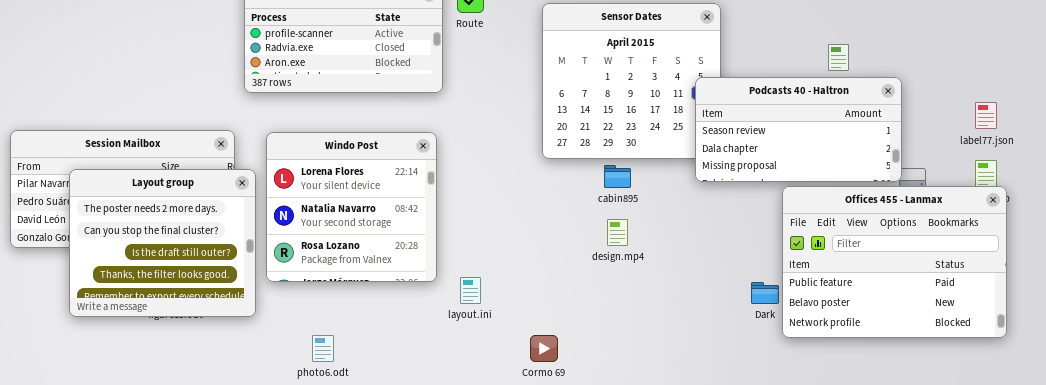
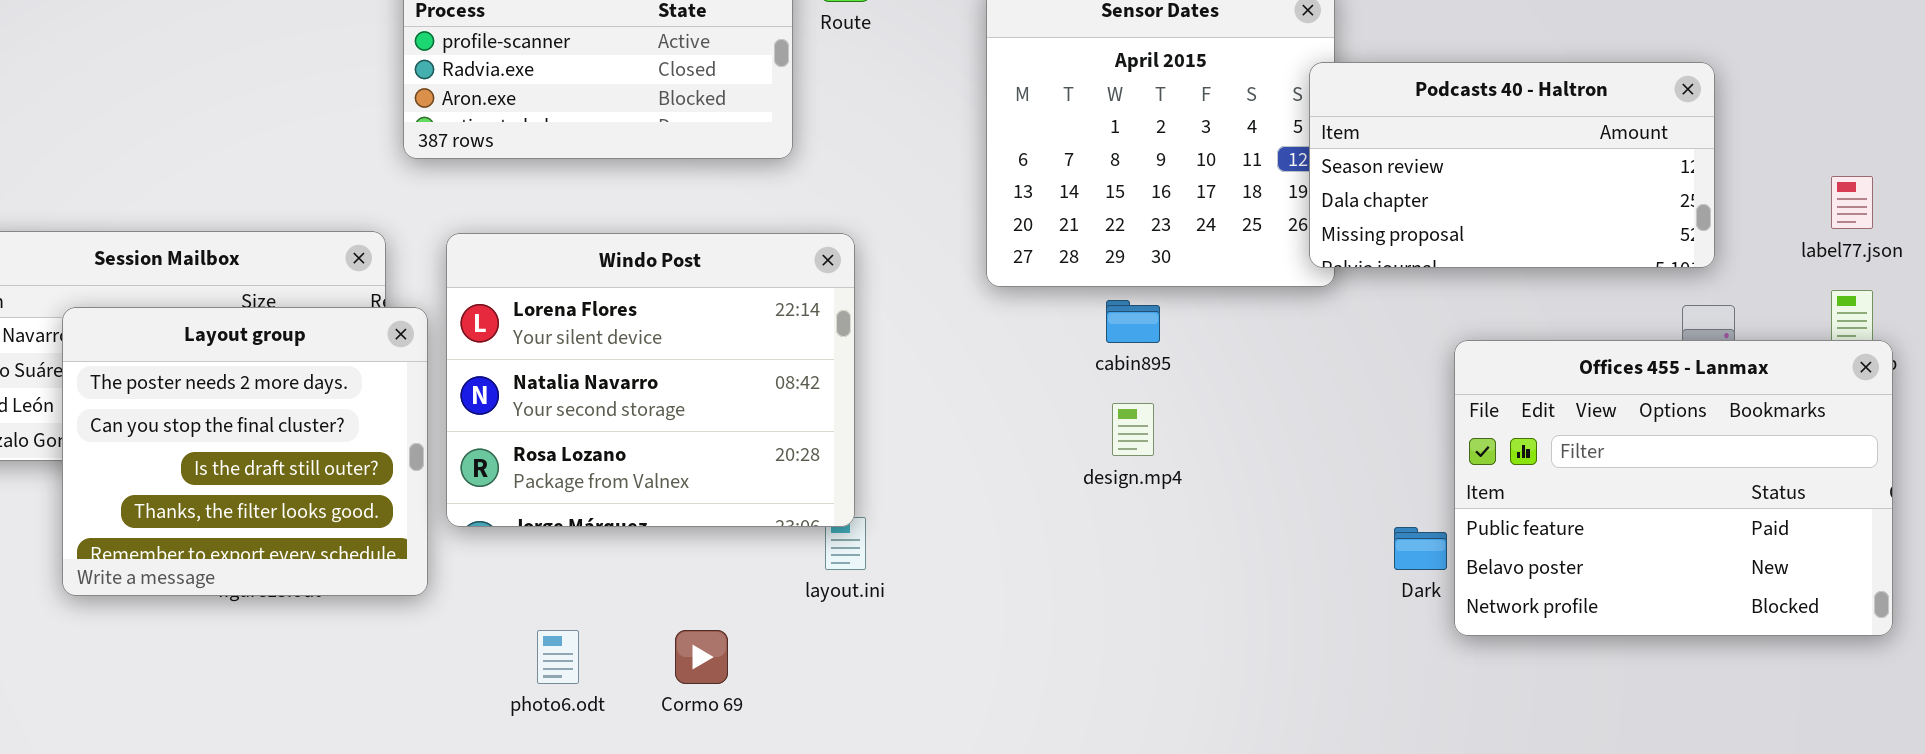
Podcasts 40 - Haltron: [695,77,902,182] -> [1309,62,1715,268], moved
Windo Post: [266,132,437,282] -> [446,233,855,527], resized
Cormo 69: [530,335,558,362] -> [675,630,728,684], moved

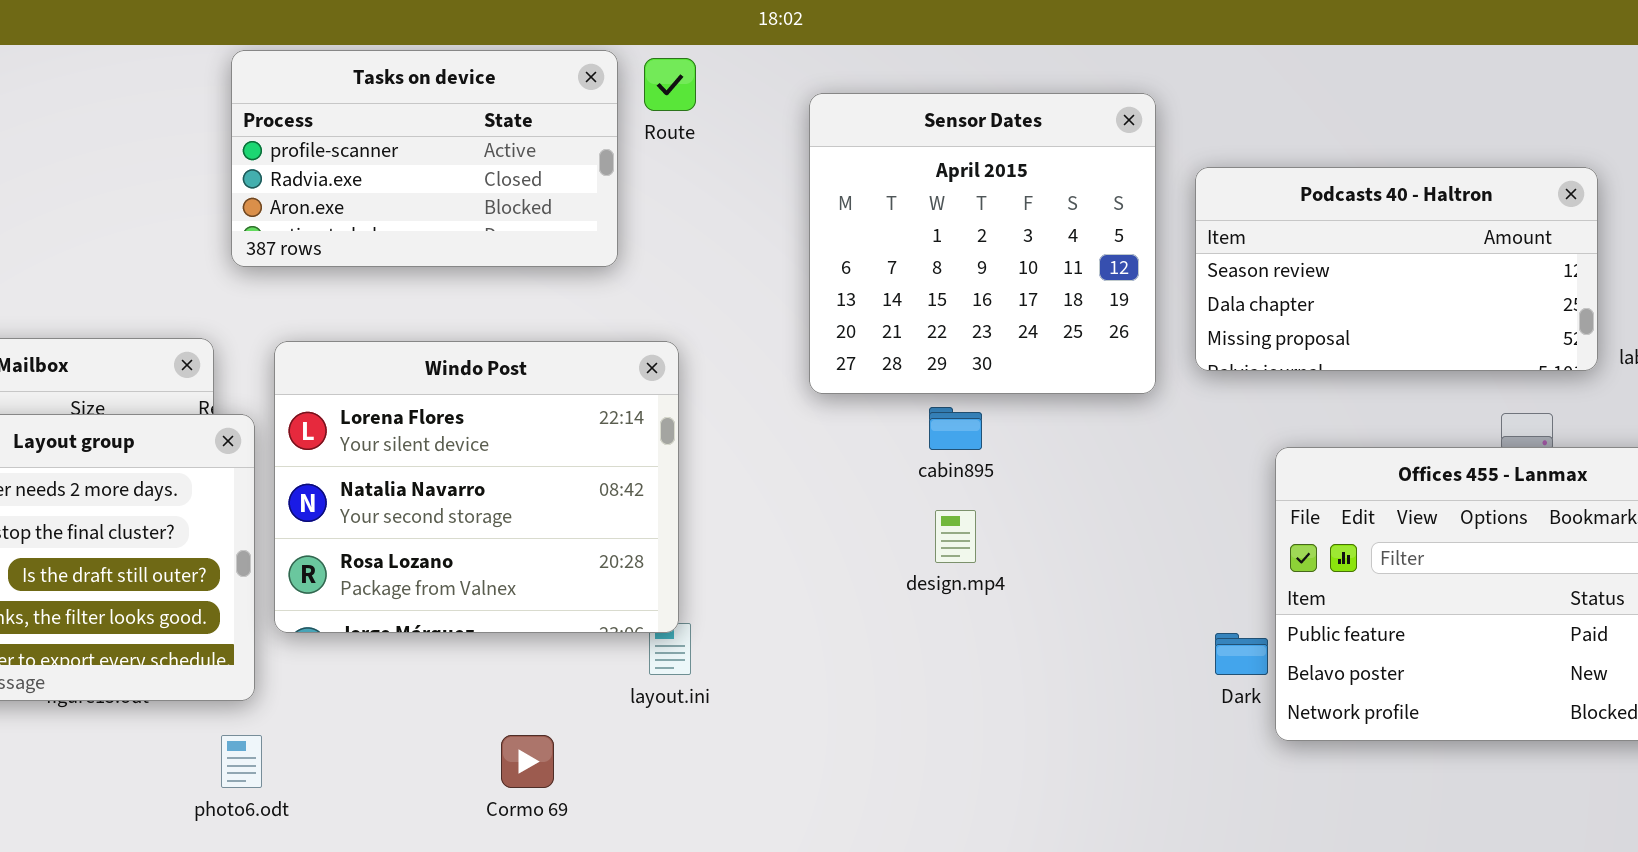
Podcasts 40 - Haltron: [1309,62,1715,268] -> [1195,167,1598,371], moved
photo6.odt: [537,630,579,684] -> [221,735,262,788], moved

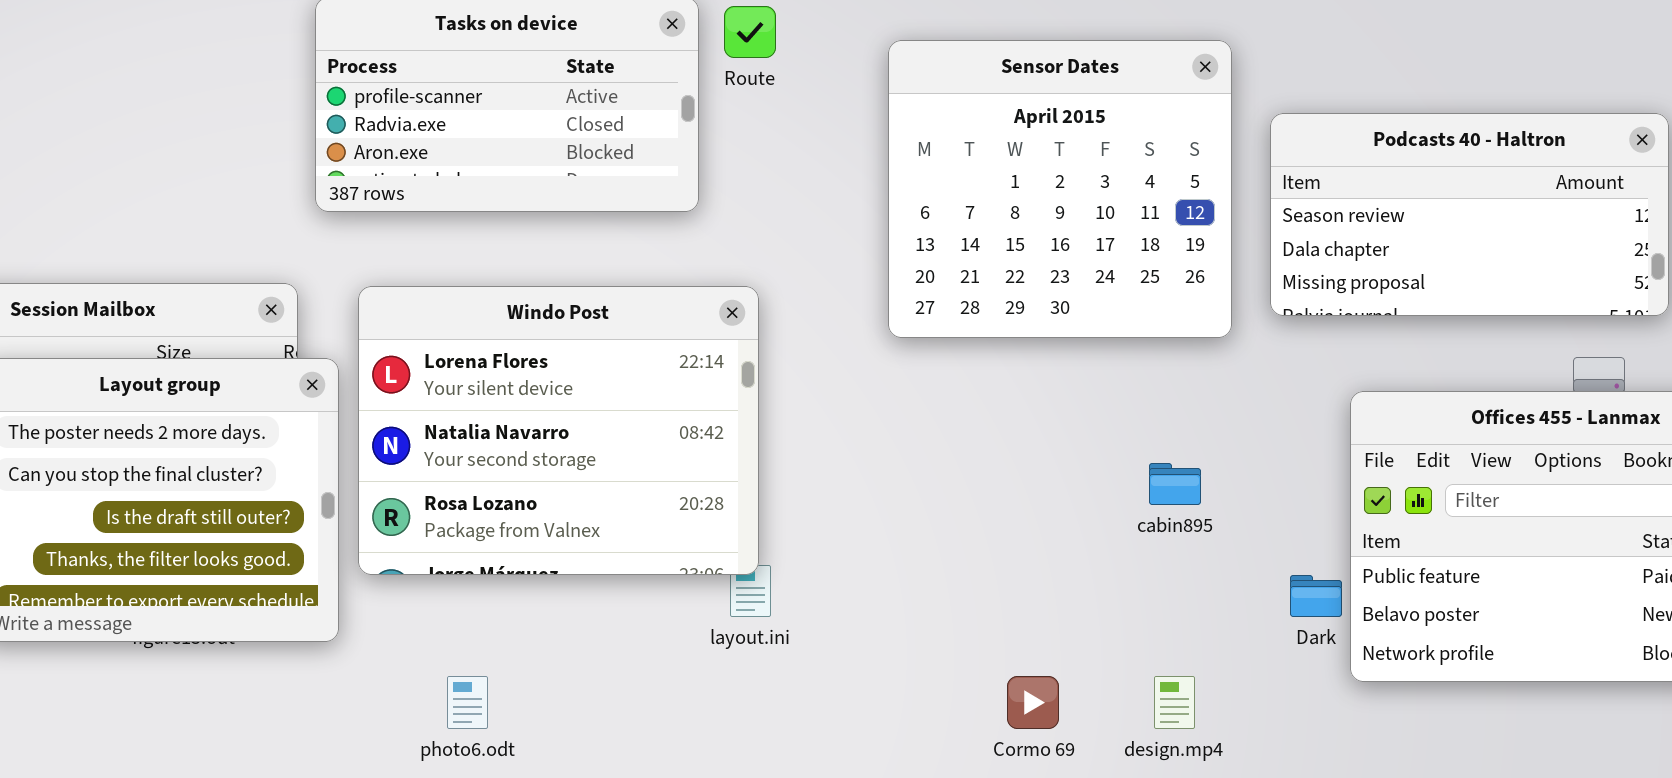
cabin895: [929,407,982,450] -> [1149,463,1201,505], moved
design.mp4: [935,510,976,563] -> [1154,676,1195,729], moved
photo6.odt: [221,735,262,788] -> [447,676,488,729], moved
Cormo 69: [501,735,554,788] -> [1007,676,1059,729], moved

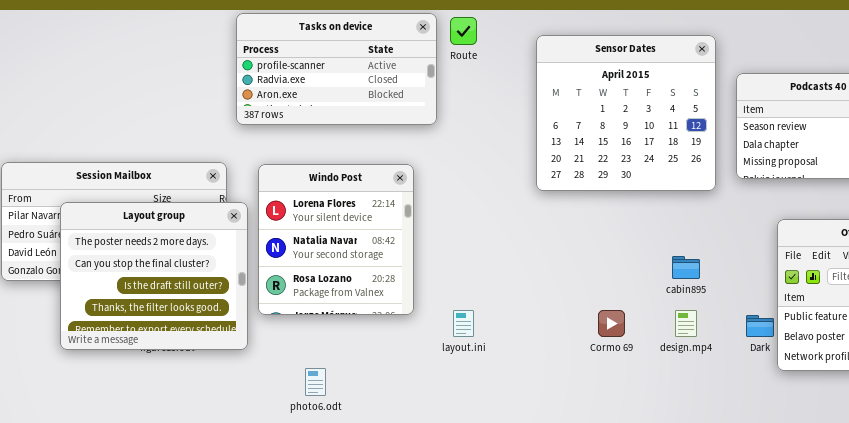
Windo Post: [358,286,759,575] -> [258,164,414,315], resized
Cormo 69: [1007,676,1059,729] -> [598,310,625,337], moved
design.mp4: [1154,676,1195,729] -> [675,310,697,337], moved

